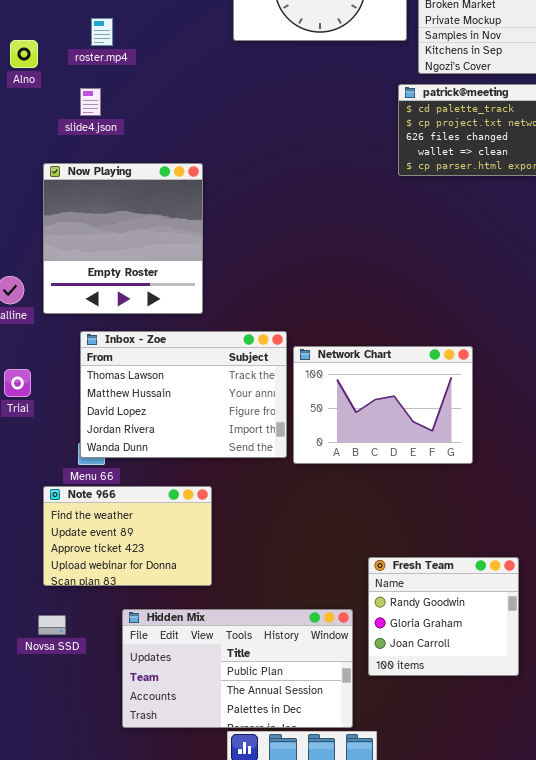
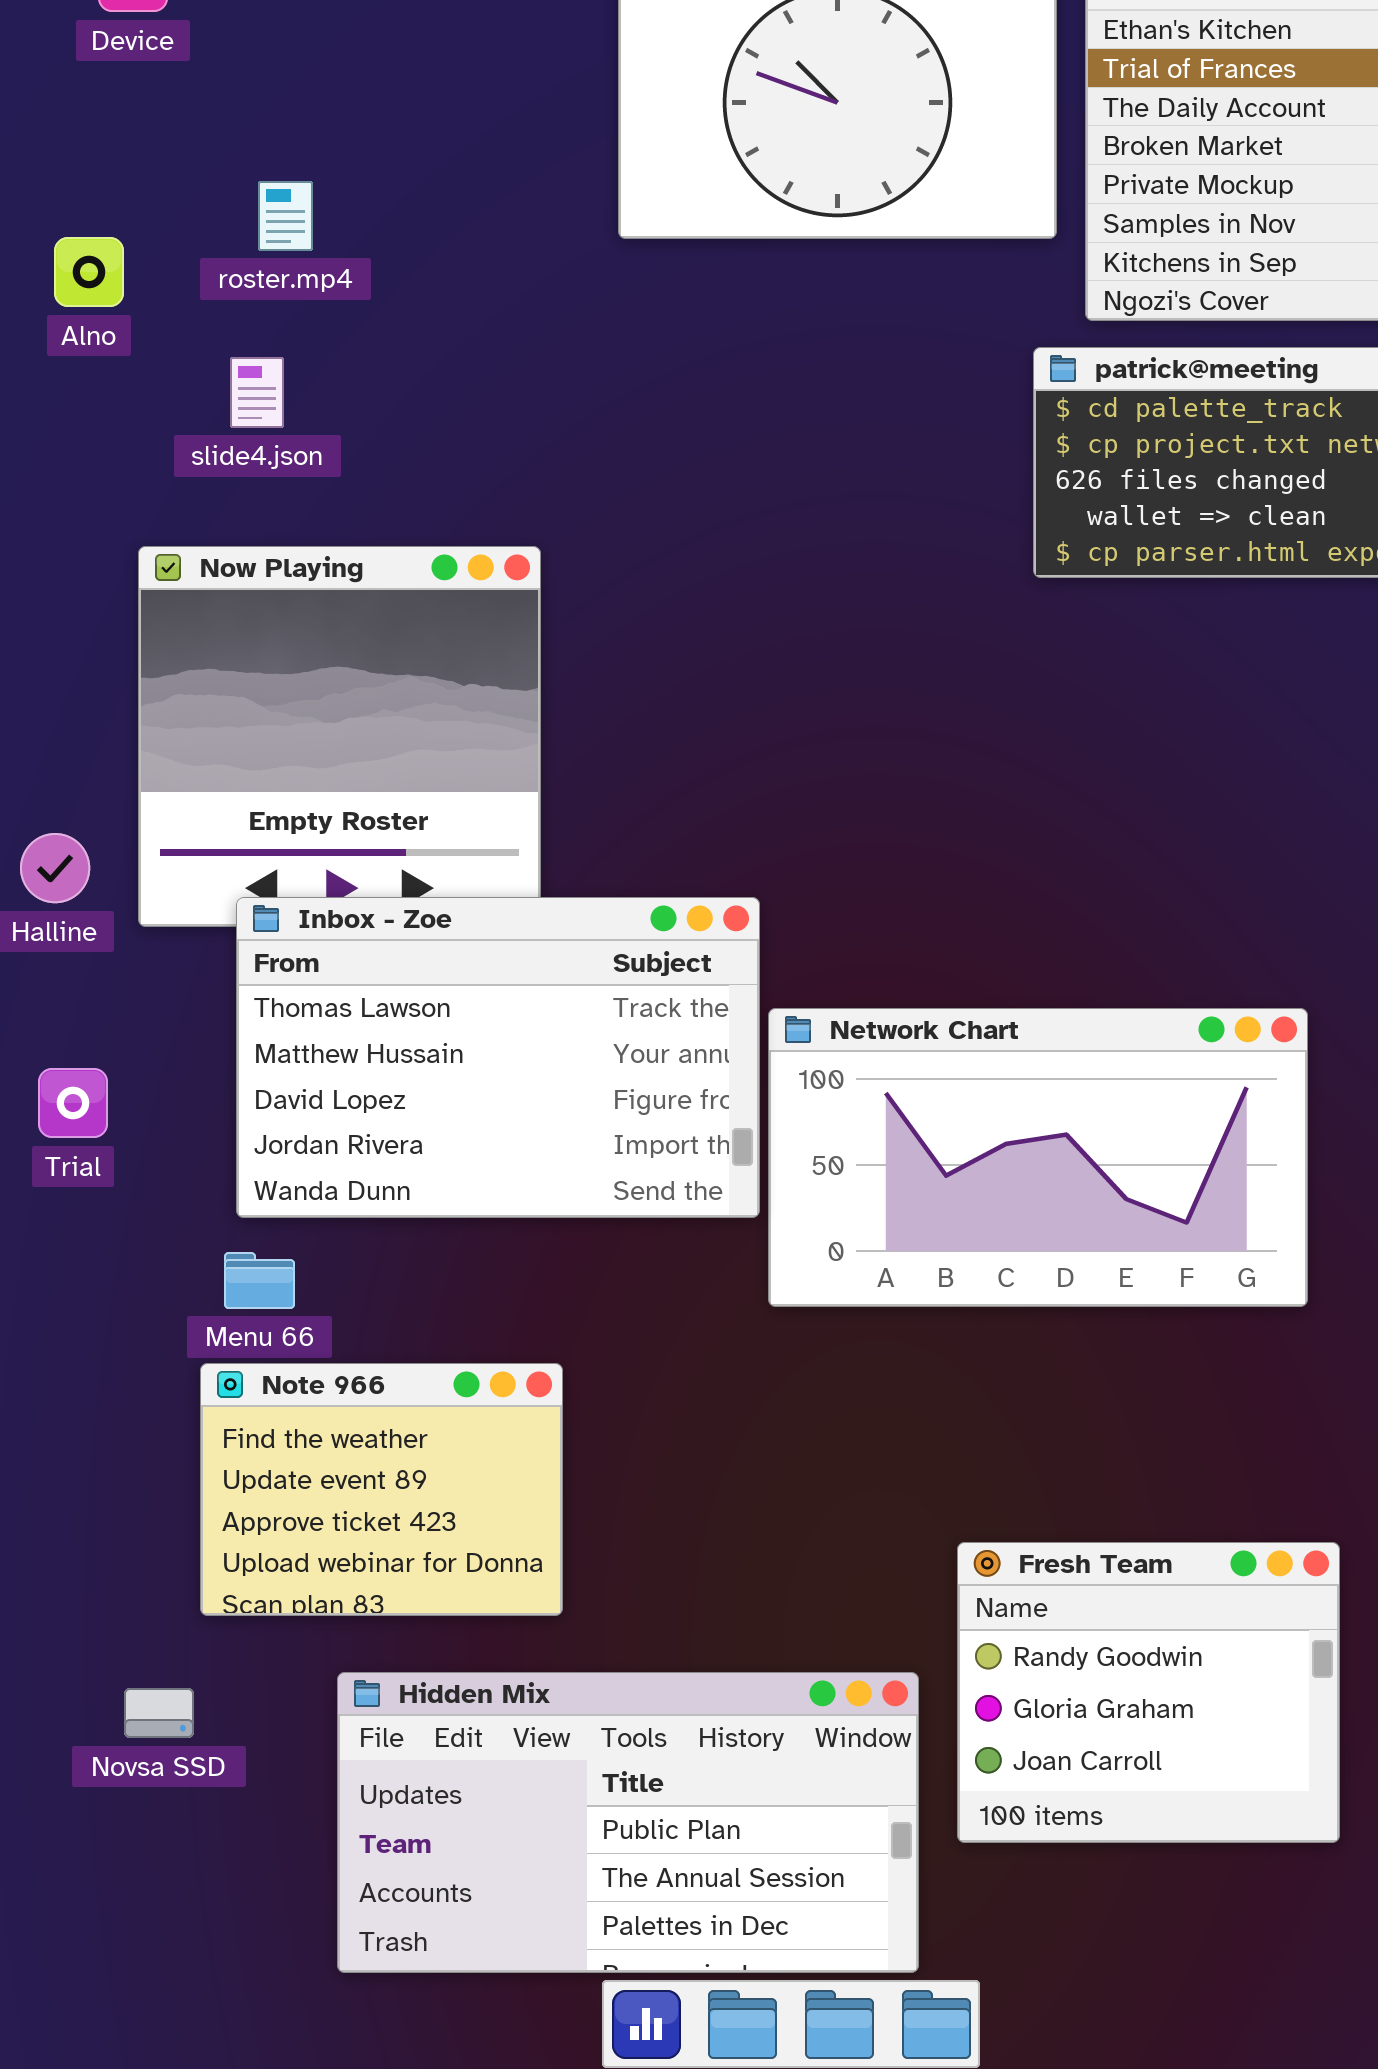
Inbox - Zoe: [80,331,287,458] -> [236,897,760,1218], moved
Network Chart: [293,346,473,464] -> [768,1008,1308,1307], resized
Note 966: [43,486,212,586] -> [200,1363,563,1616], resized

